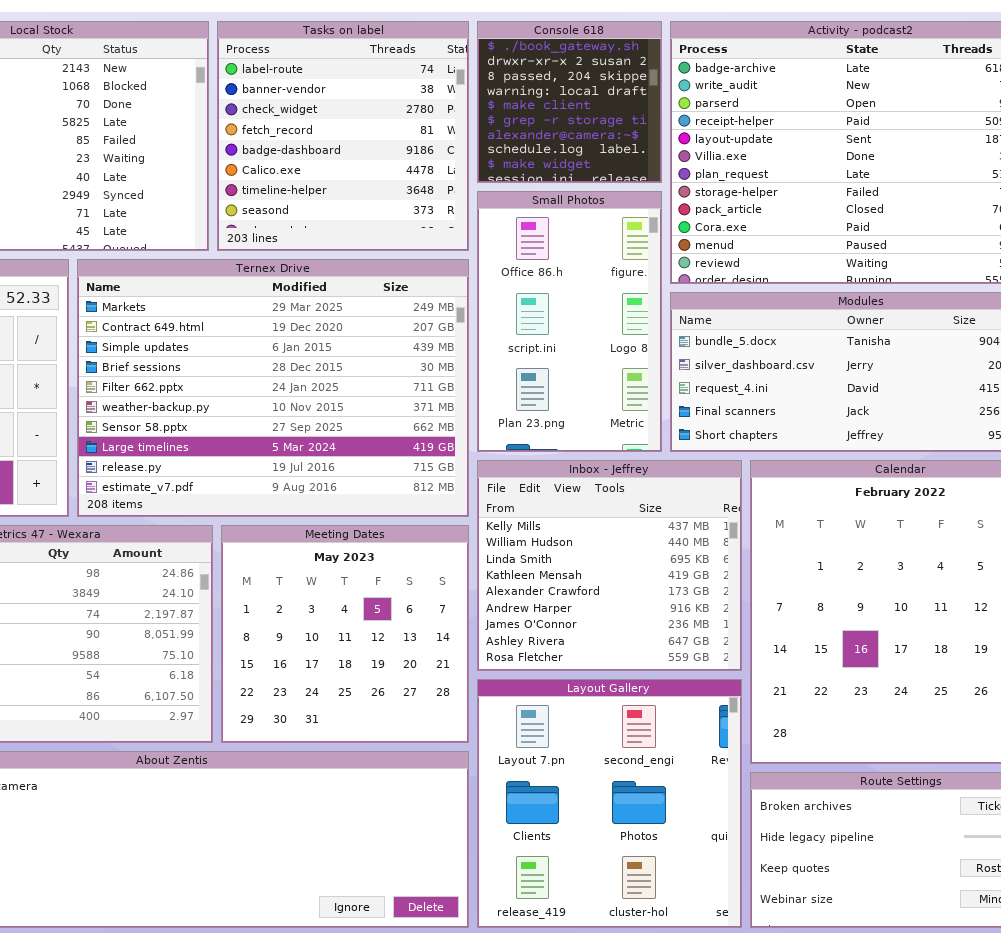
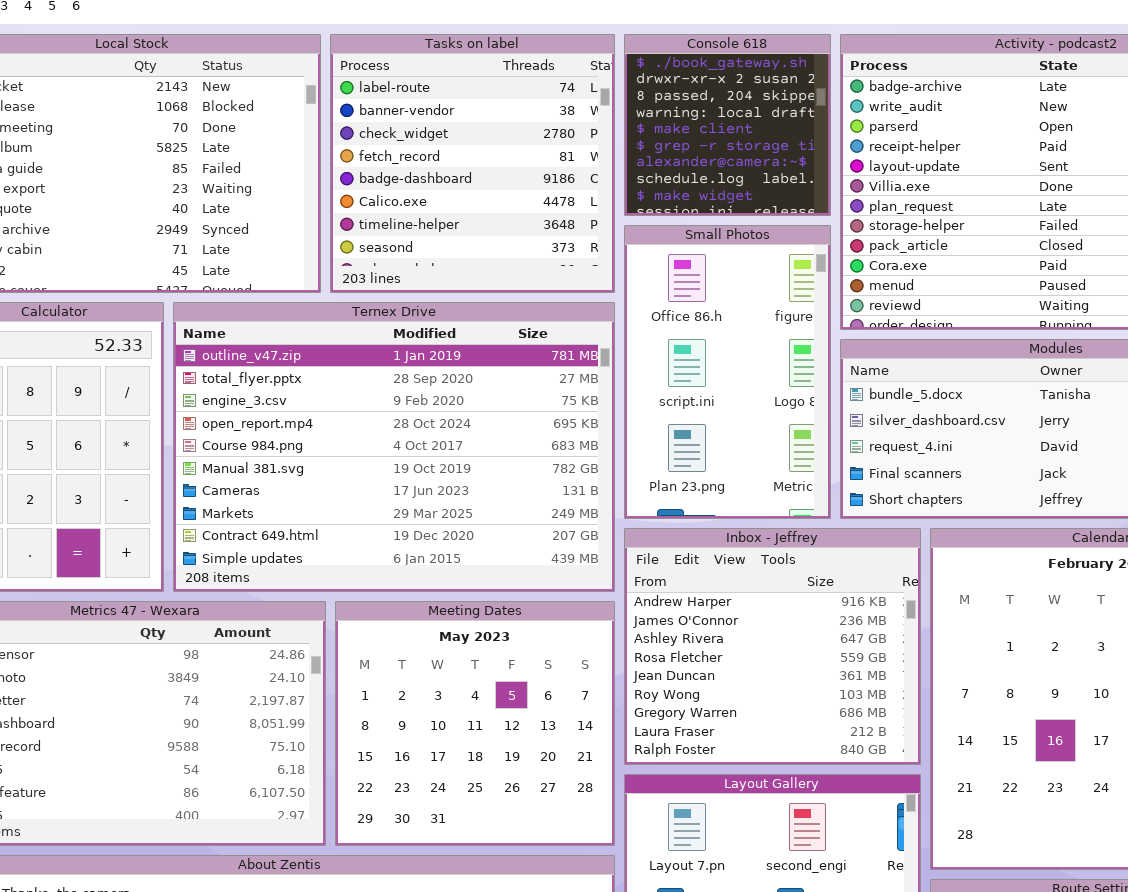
Ternex Drive: [77,259,469,517] -> [173,302,615,592], scrolled up 7 rows
Inbox - Jeffrey: [477,460,742,671] -> [624,528,921,765], scrolled down 5 rows

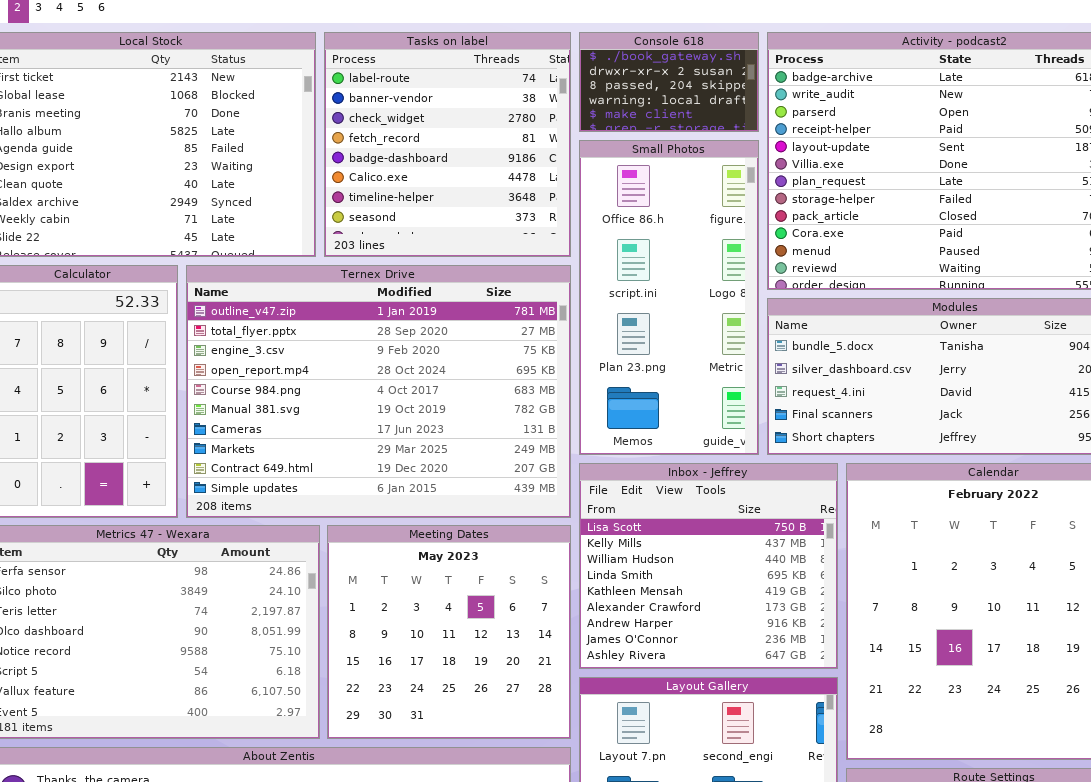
Console 618: [624,34,831,216] -> [579,32,759,132], resized
Small Photos: [624,225,831,519] -> [579,140,759,455], resized
Inbox - Jeffrey: [624,528,921,765] -> [579,463,838,669], scrolled up 6 rows

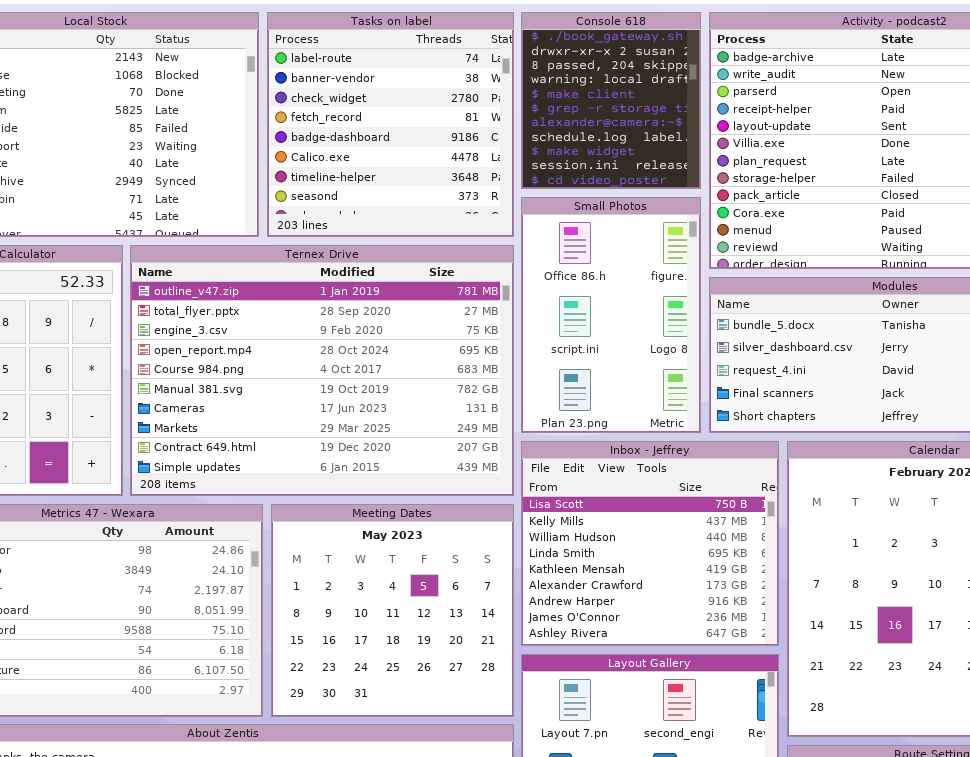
Console 618: [579,32,759,132] -> [521,12,701,189], resized
Small Photos: [579,140,759,455] -> [521,197,701,433], resized

